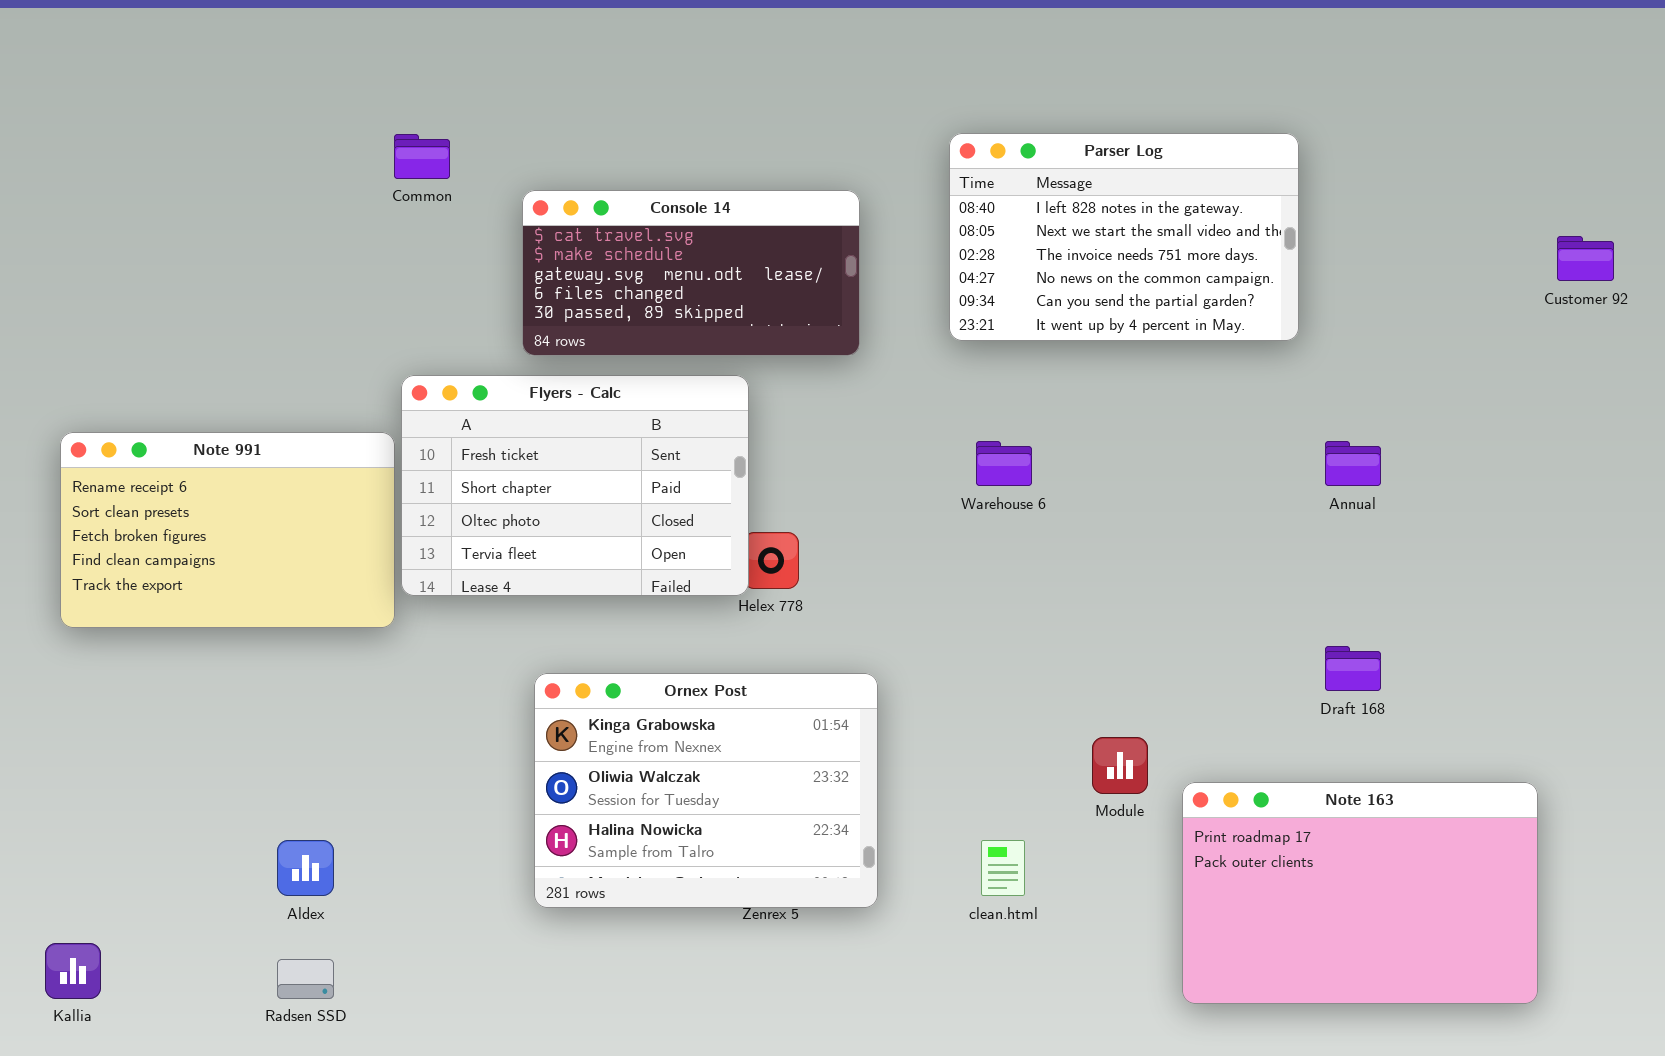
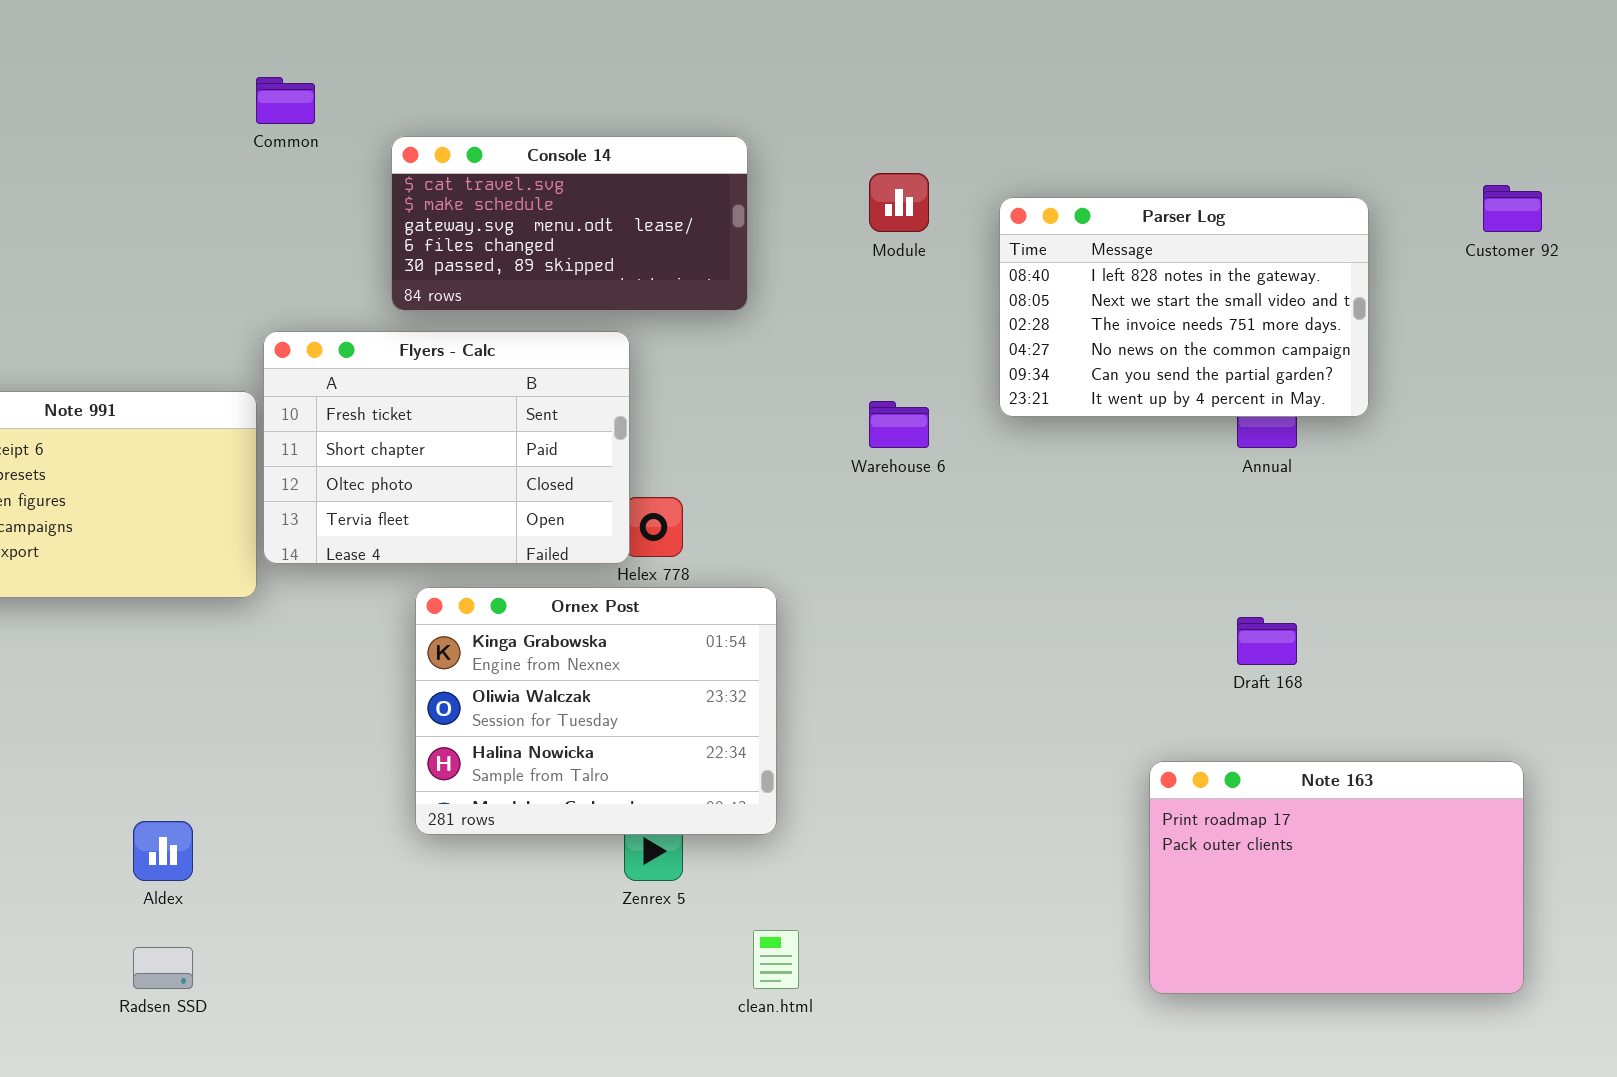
Parser Log: [949,133,1299,341] -> [999,197,1369,417], moved
Ornex Post: [534,673,878,908] -> [415,587,777,835], moved
Module: [1092,737,1148,794] -> [869,173,929,232], moved
Note 163: [1182,782,1538,1004] -> [1149,761,1524,994], moved
clean.html: [981,840,1025,896] -> [753,930,799,989], moved

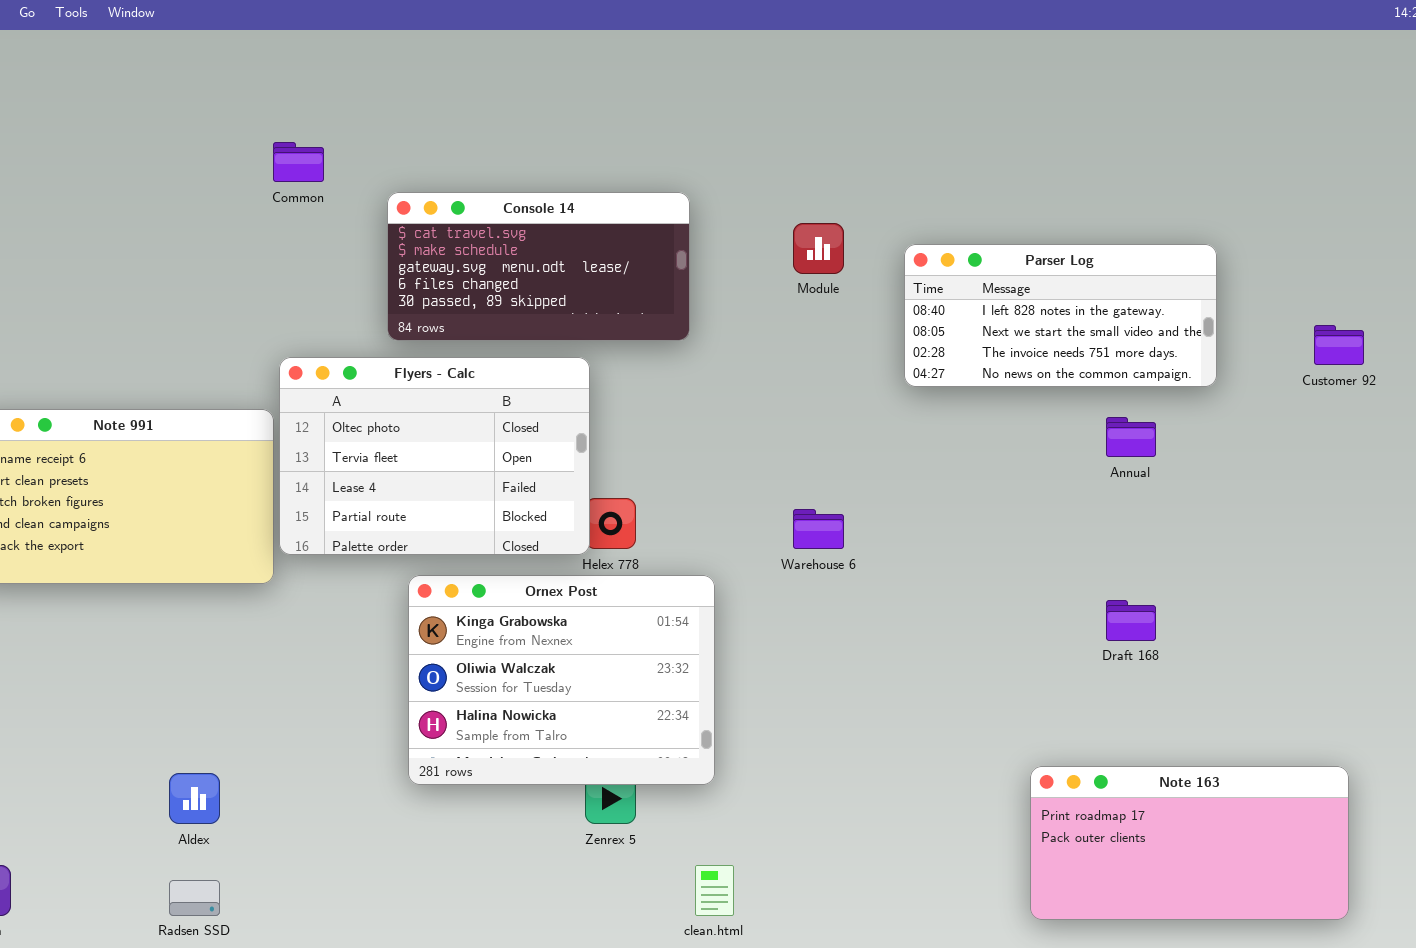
Customer 92: [1483,185,1542,232] -> [1314,325,1364,365], moved
Parser Log: [999,197,1369,417] -> [904,244,1217,387], resized
Flyers - Calc: [263,331,630,564] -> [279,357,590,555], scrolled down 2 rows
Warehouse 6: [869,401,929,448] -> [793,509,844,549], moved
Note 163: [1149,761,1524,994] -> [1030,766,1349,920], resized

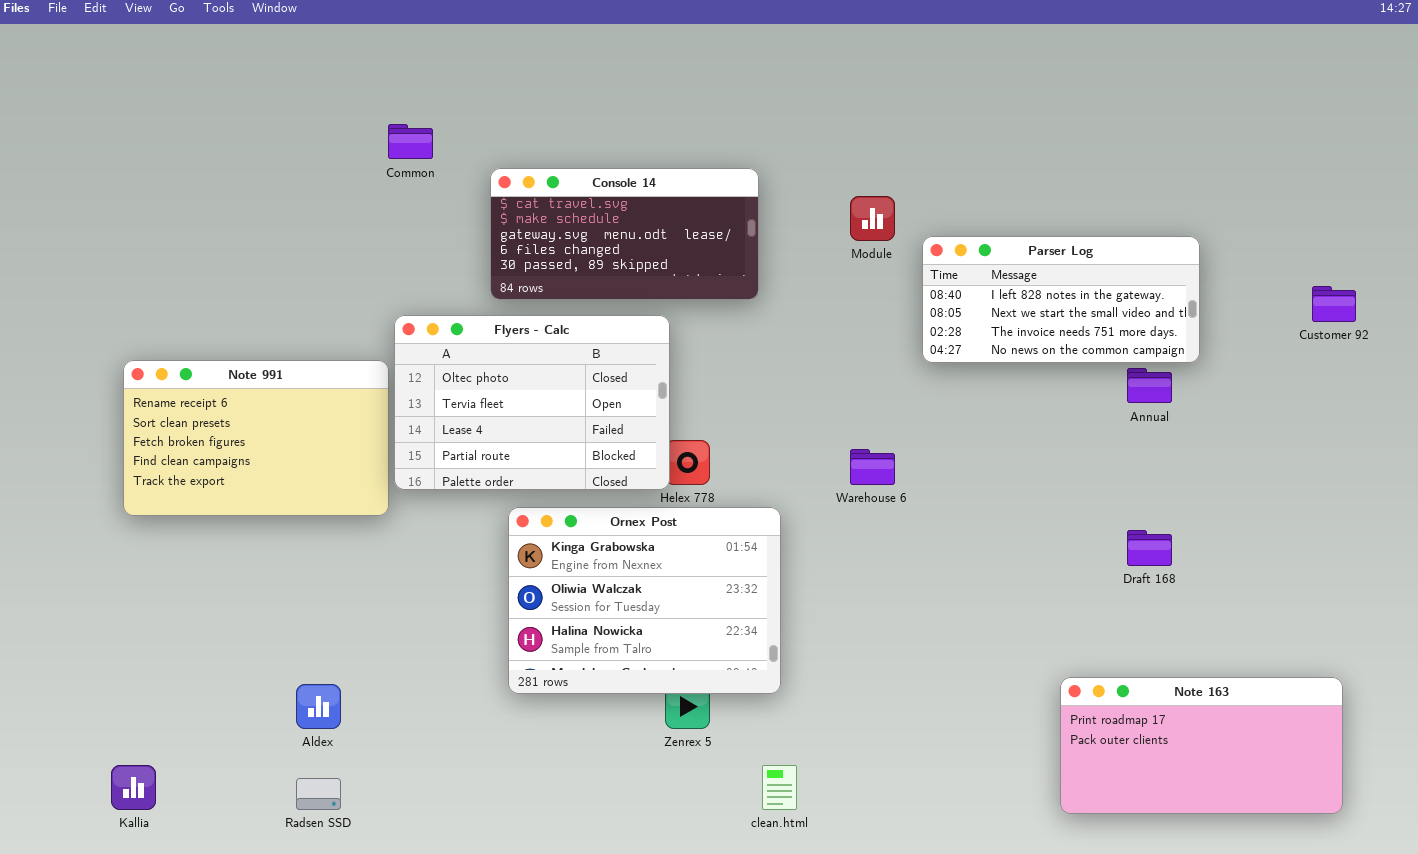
Parser Log: [904,244,1217,387] -> [922,236,1200,363], moved

